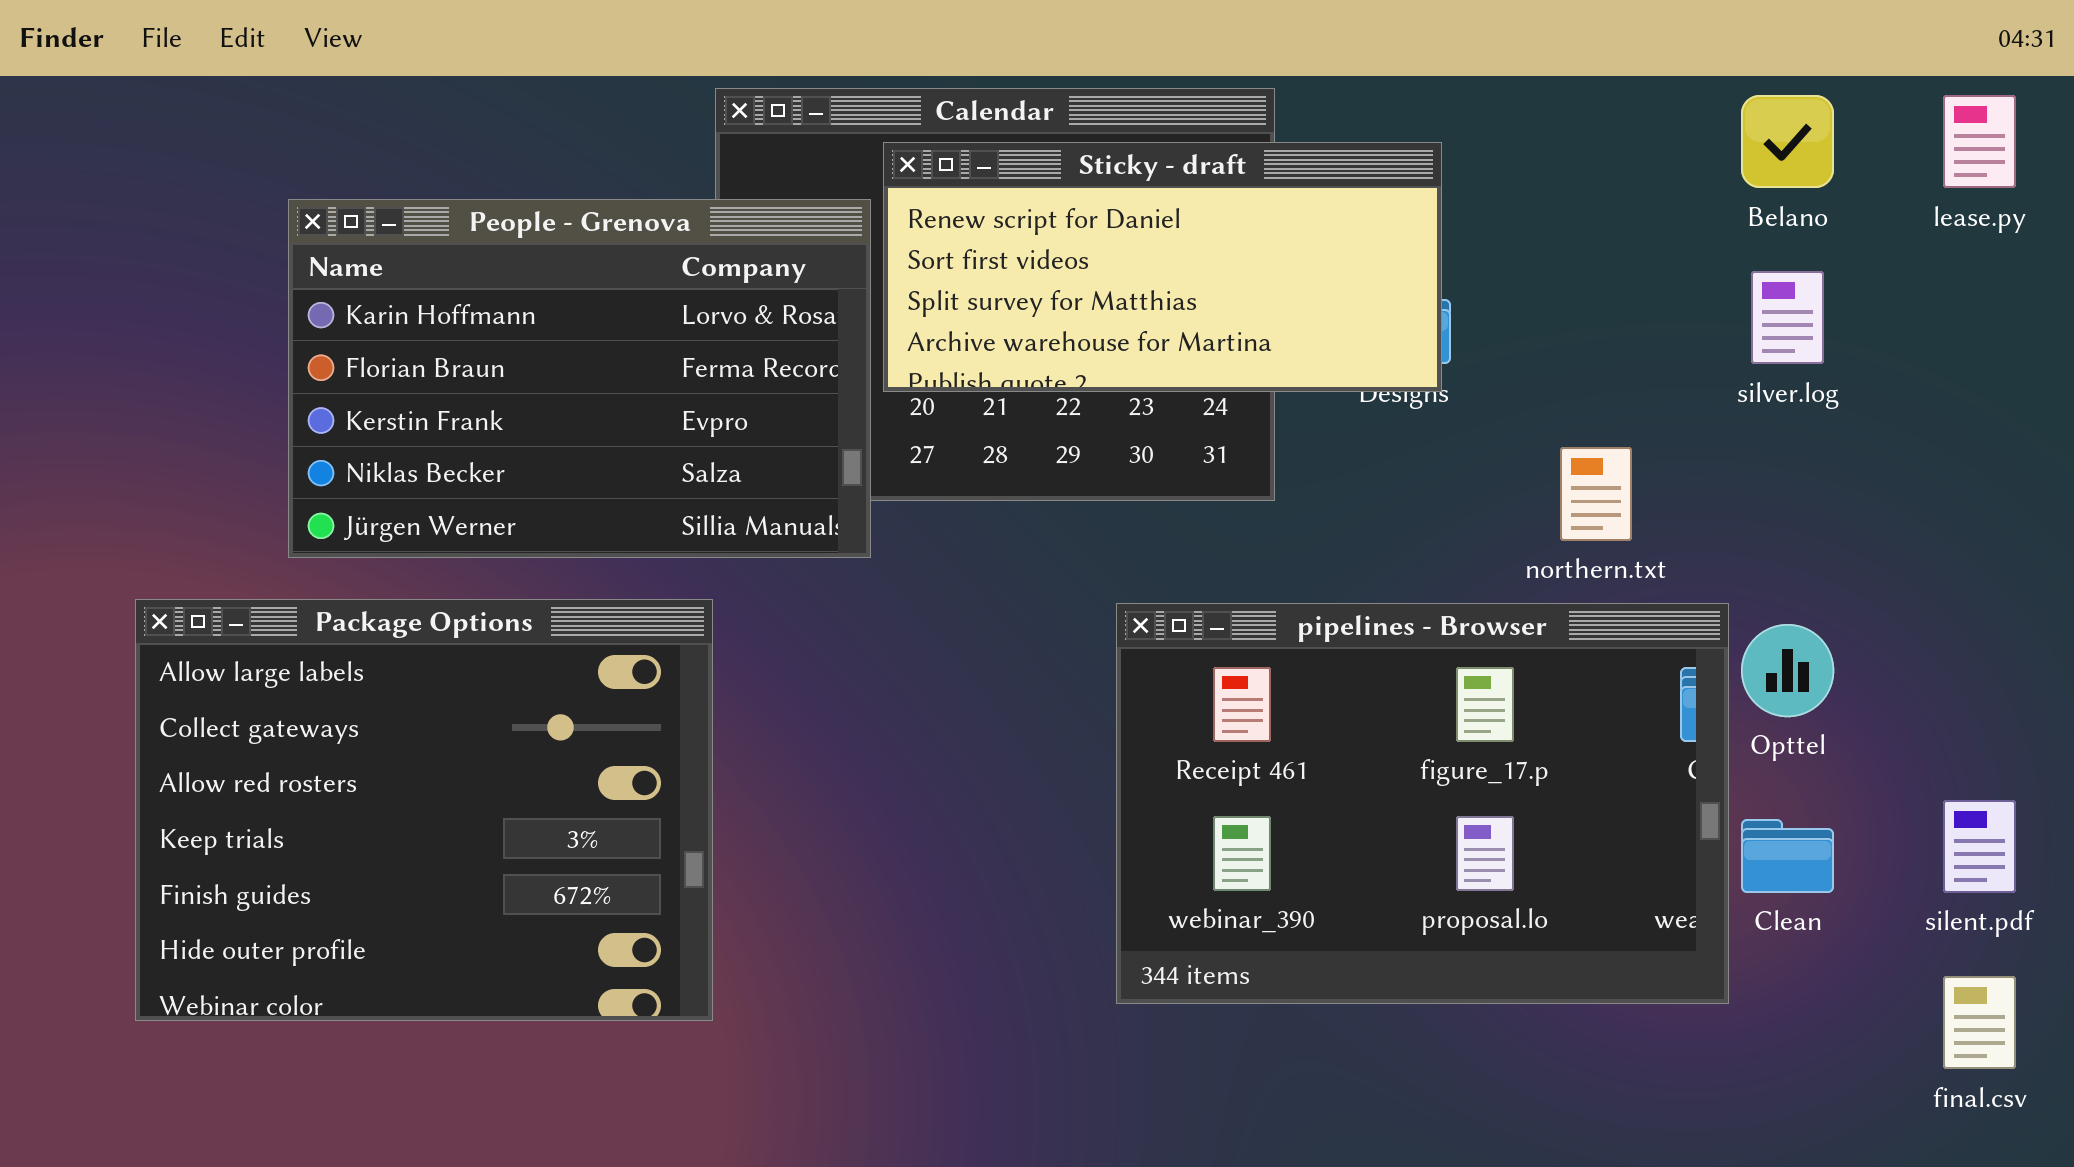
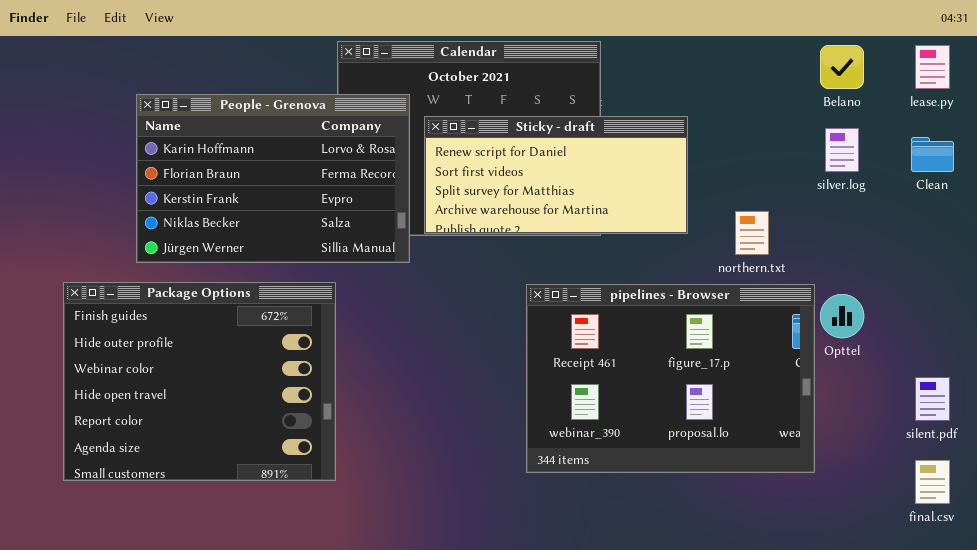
Sticky - draft: [883,142,1442,392] -> [424,116,688,234], moved
Package Options: [135,599,713,1021] -> [63,282,336,481], scrolled down 4 rows
Clean: [1741,819,1834,893] -> [911,137,954,172], moved

